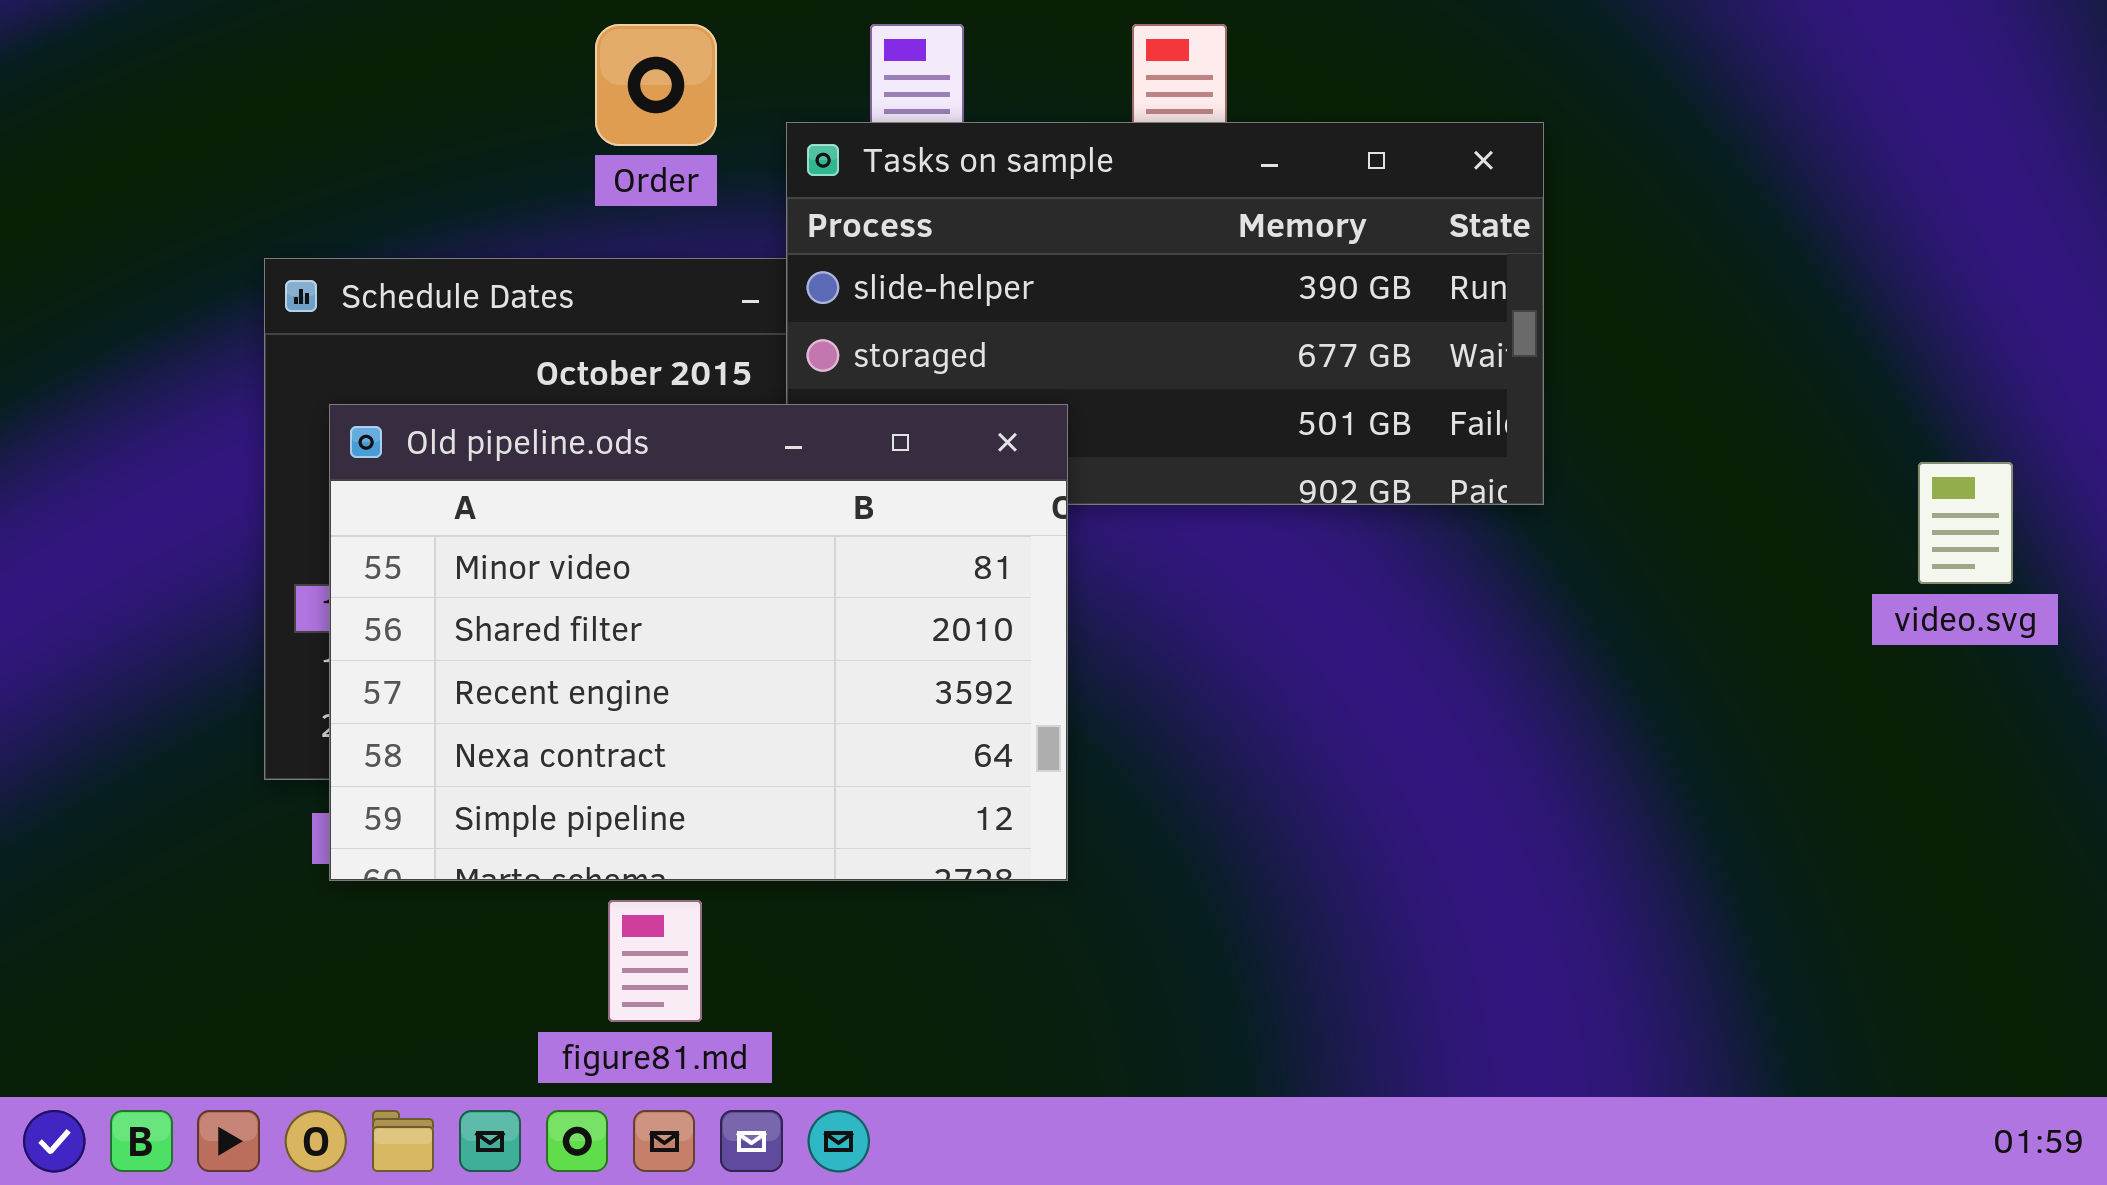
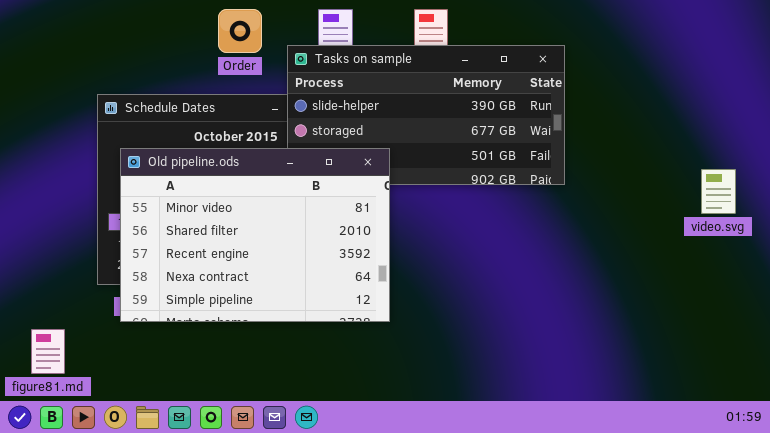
figure81.md: [608,900,702,1022] -> [31,329,65,374], moved

